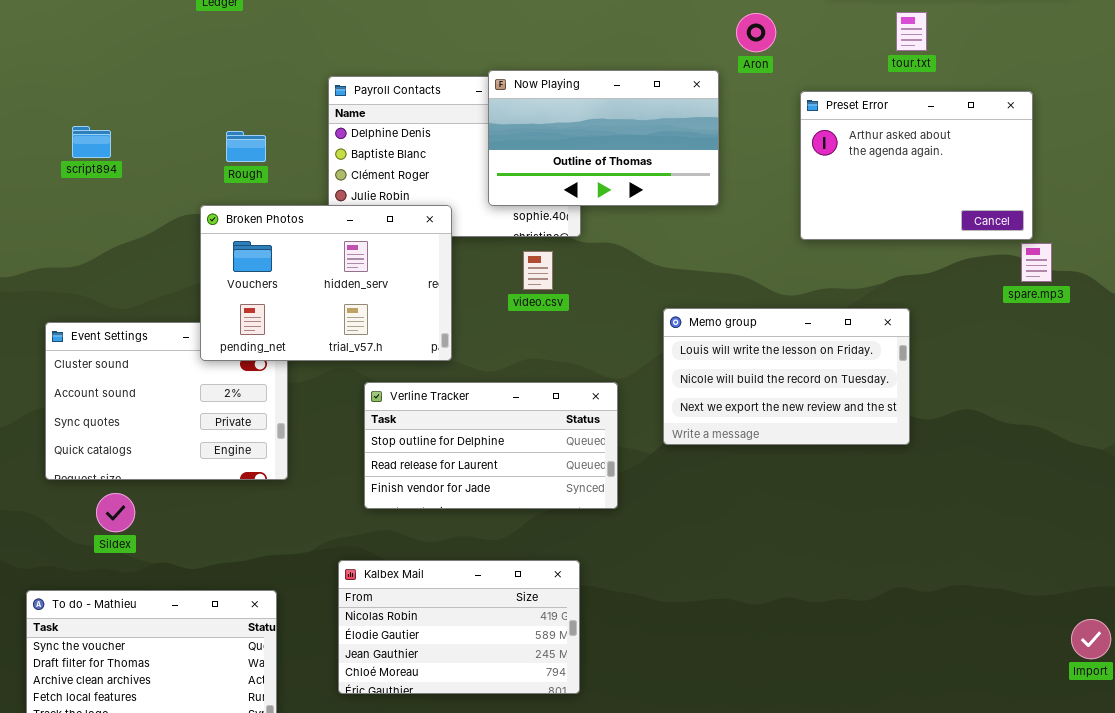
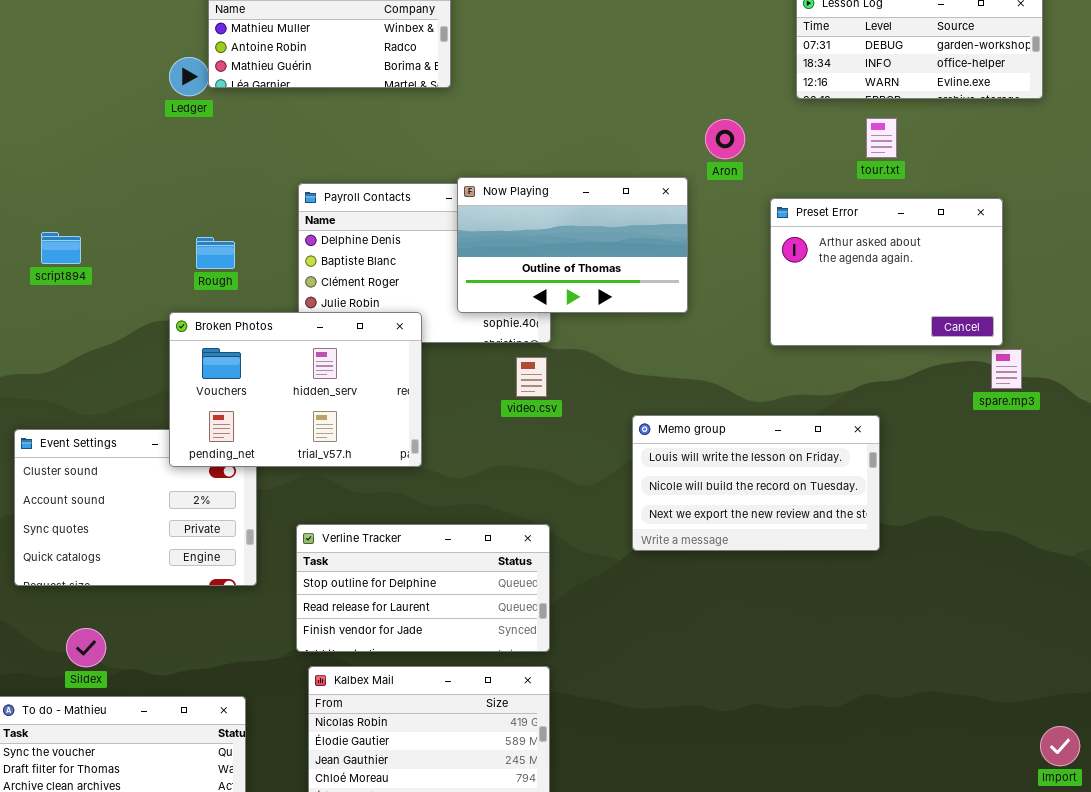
video.csv: [523,251,553,290] -> [516,357,547,397], moved
Verline Tracker: [364,382,618,509] -> [296,524,550,652], moved
Sildex: [96,493,135,532] -> [66,628,106,667], moved

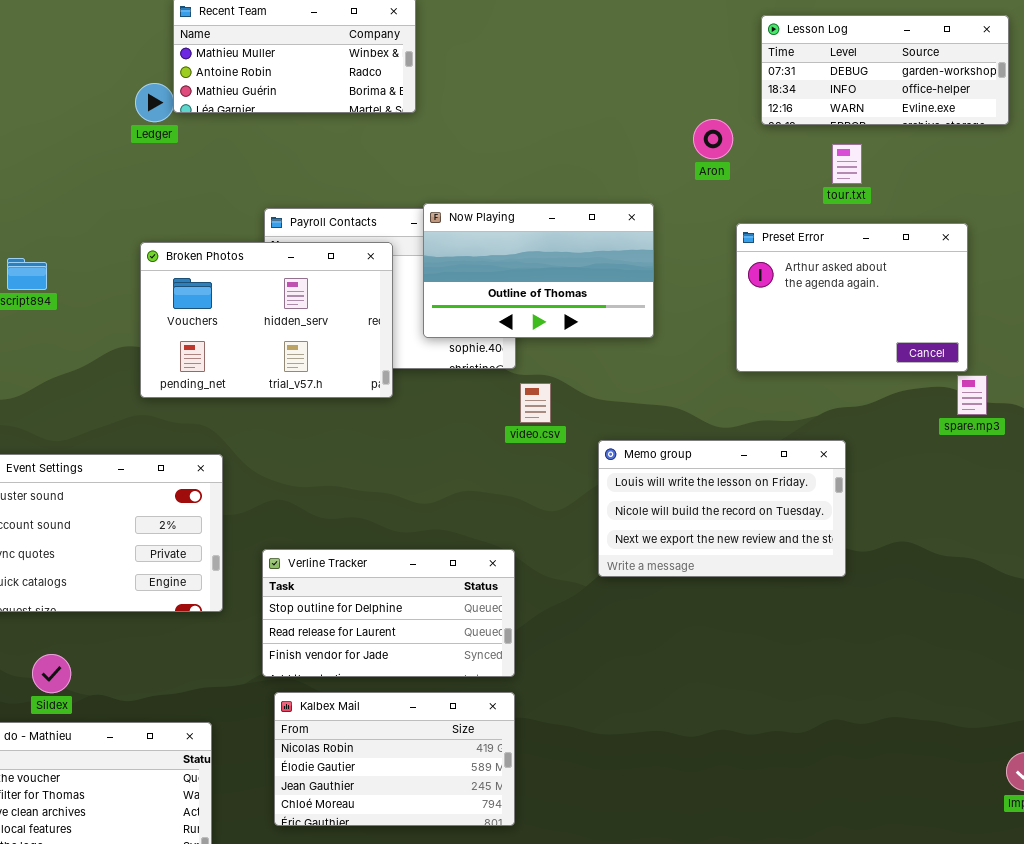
Aron: [705,119,745,159] -> [693,119,733,159], moved
Broken Photos: [169,312,422,467] -> [140,242,393,398], moved
video.csv: [516,357,547,397] -> [520,383,551,423], moved

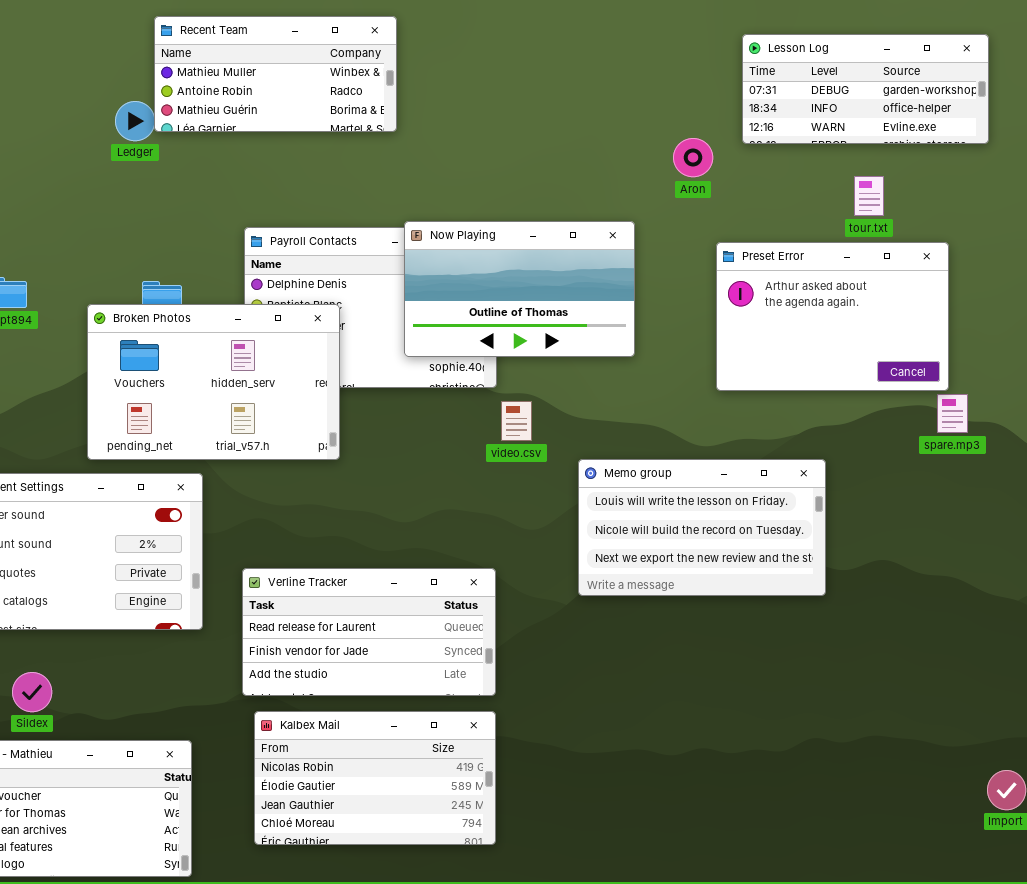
tour.txt: [832,144,862,184] -> [854,176,884,216], moved
Broken Photos: [140,242,393,398] -> [87,304,340,460], moved
Verline Tracker: [262,549,515,677] -> [242,568,496,696], scrolled down 1 row

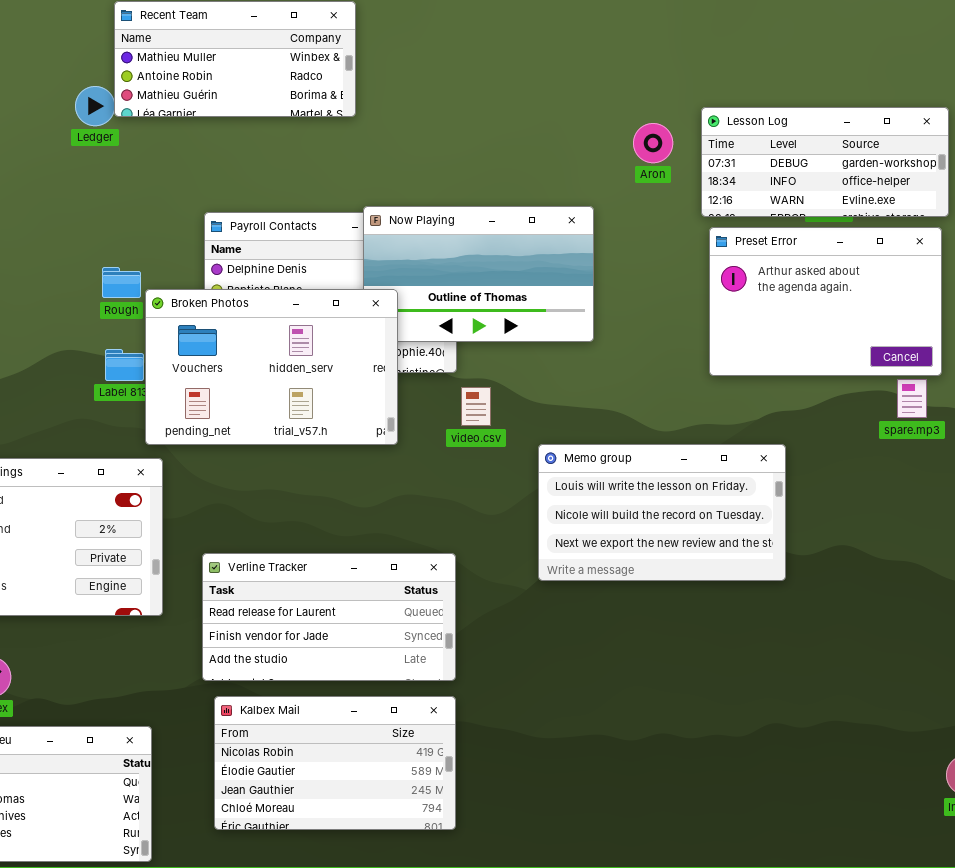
Lesson Log: [742,34,989,144] -> [701,107,949,217], moved
Preset Error: [716,242,949,391] -> [709,227,942,376], moved
Broken Photos: [87,304,340,460] -> [145,289,398,445], moved

